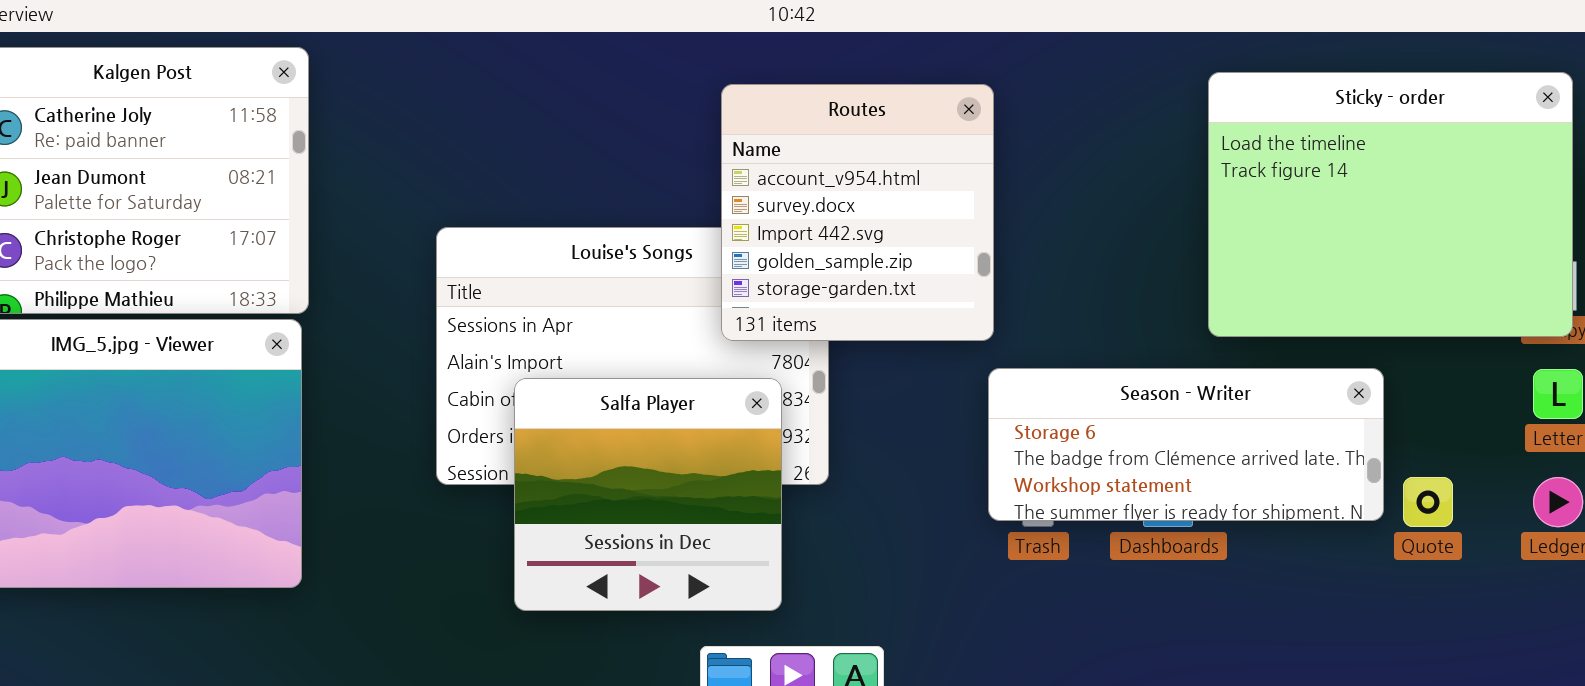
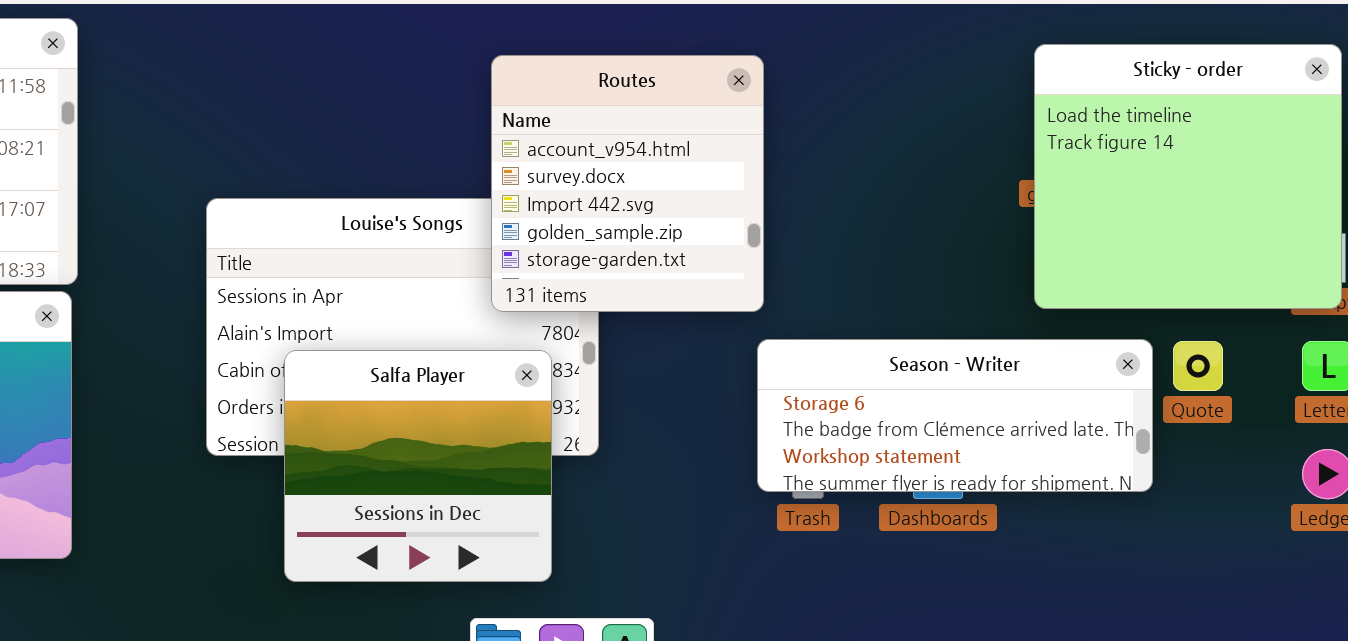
Sticky - order: [1208,72,1573,337] -> [1034,44,1342,309], resized
Quote: [1403,477,1453,527] -> [1173,341,1223,391], moved

